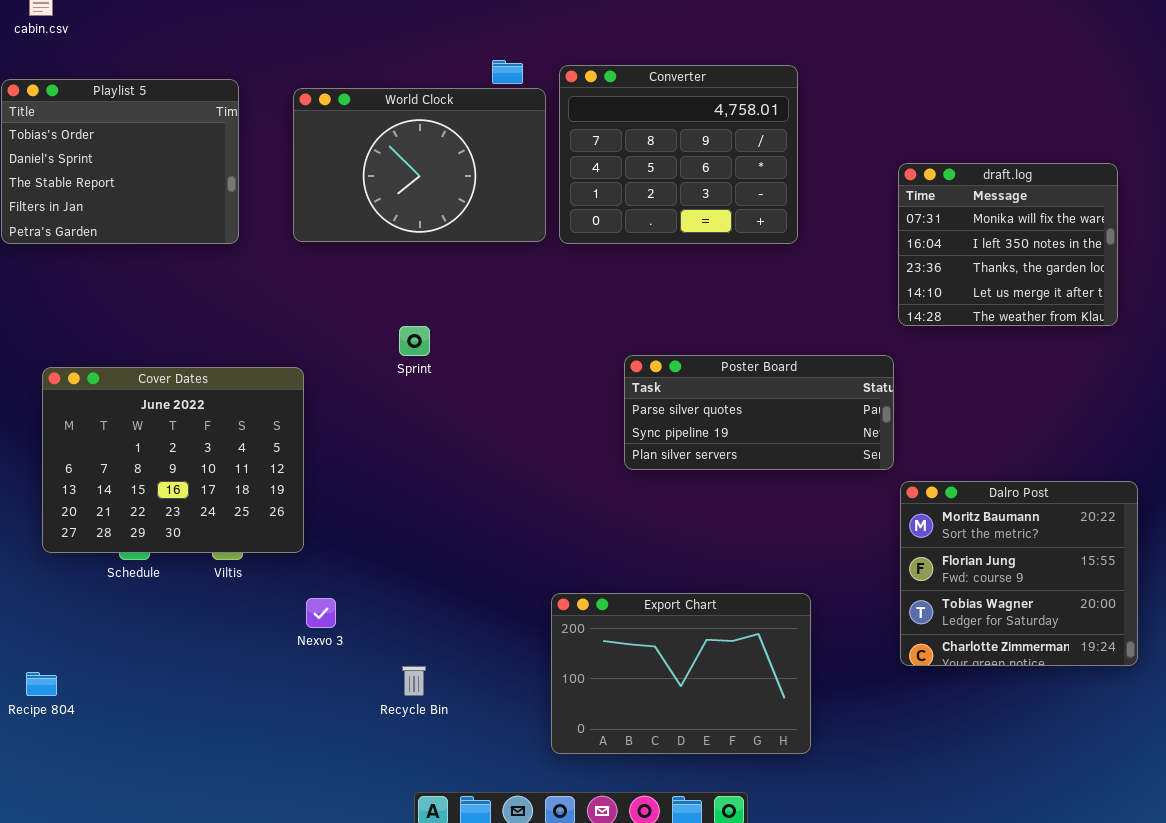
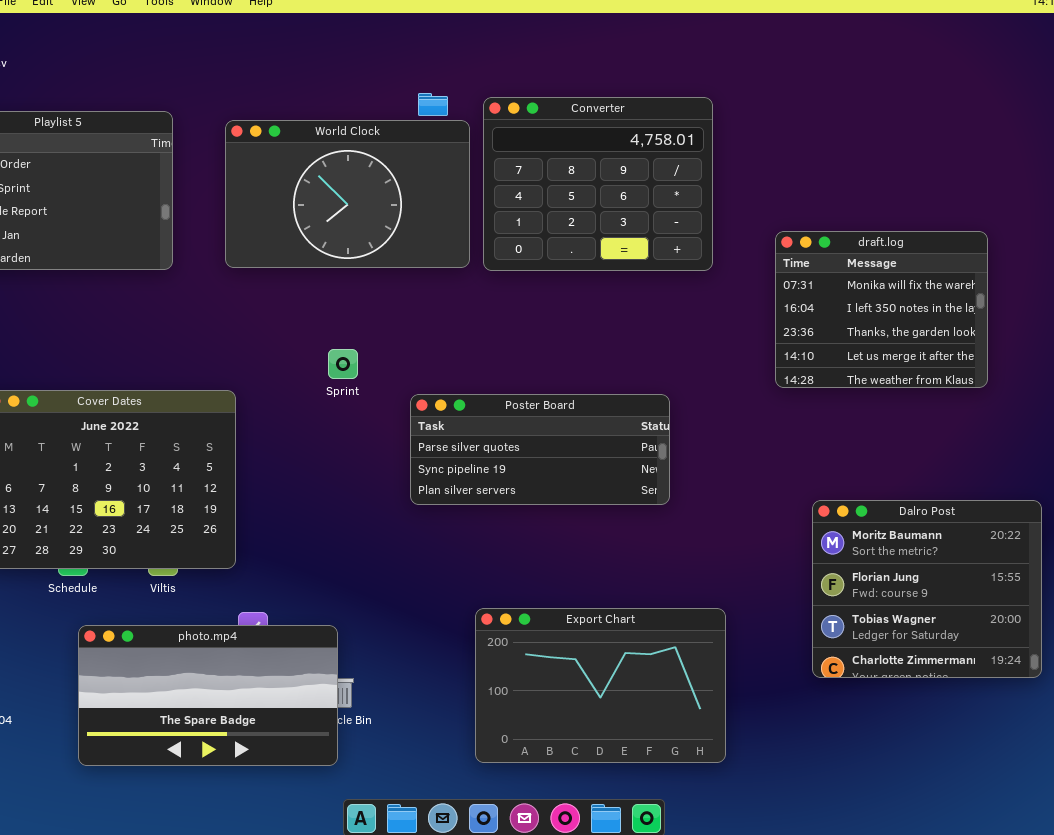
draft.log: [898,163,1118,326] -> [775,231,988,388], moved
Poster Board: [624,355,894,470] -> [410,394,670,505], moved
photo.mp4: none -> [78,625,338,766], opened

